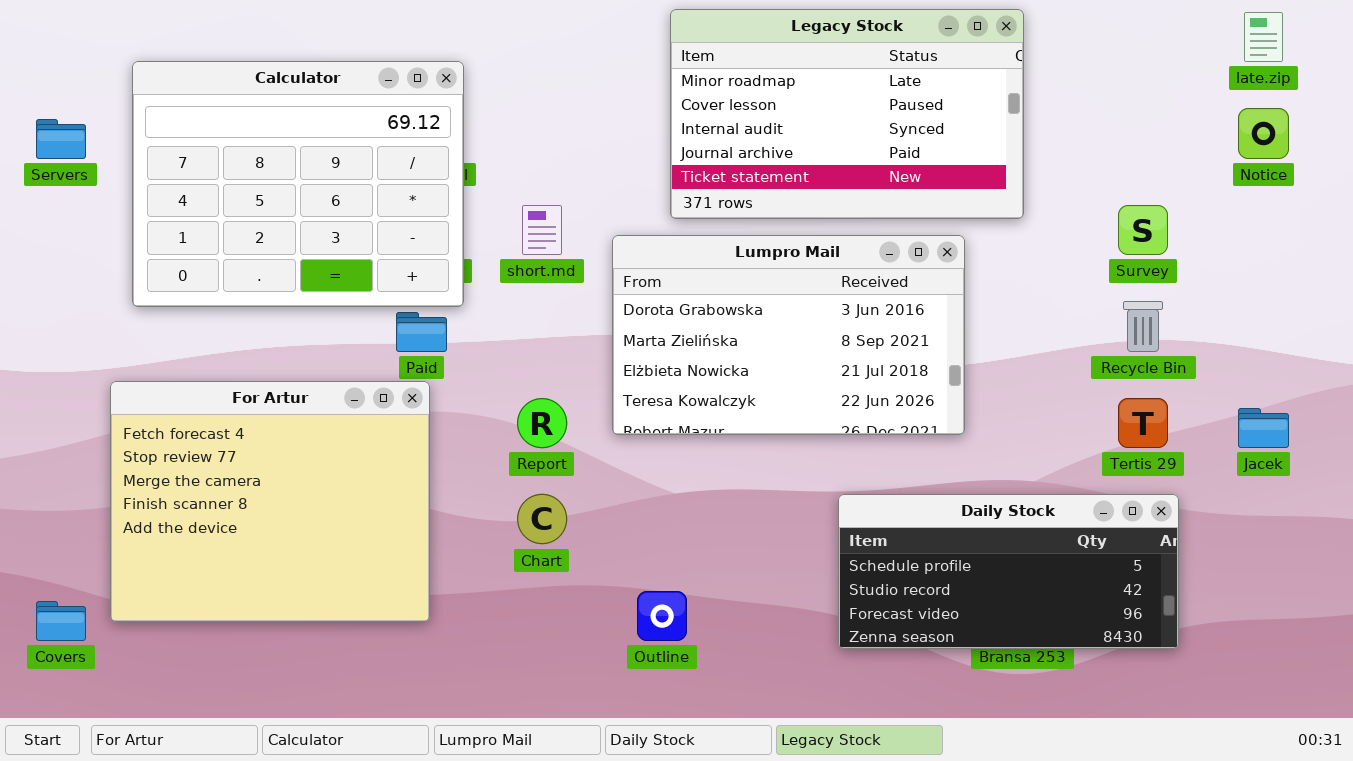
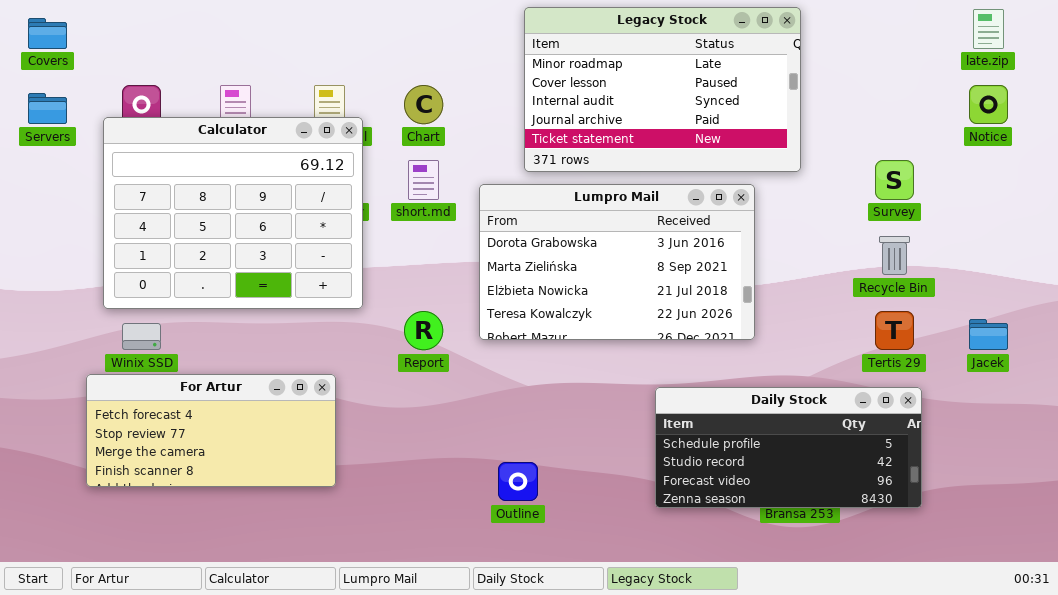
Calculator: [132,61,464,307] -> [103,117,363,309], moved
For Artur: [110,381,430,622] -> [86,374,336,487], resized
Chart: [517,494,567,544] -> [404,85,443,124], moved
Covers: [36,601,86,641] -> [28,18,67,49], moved

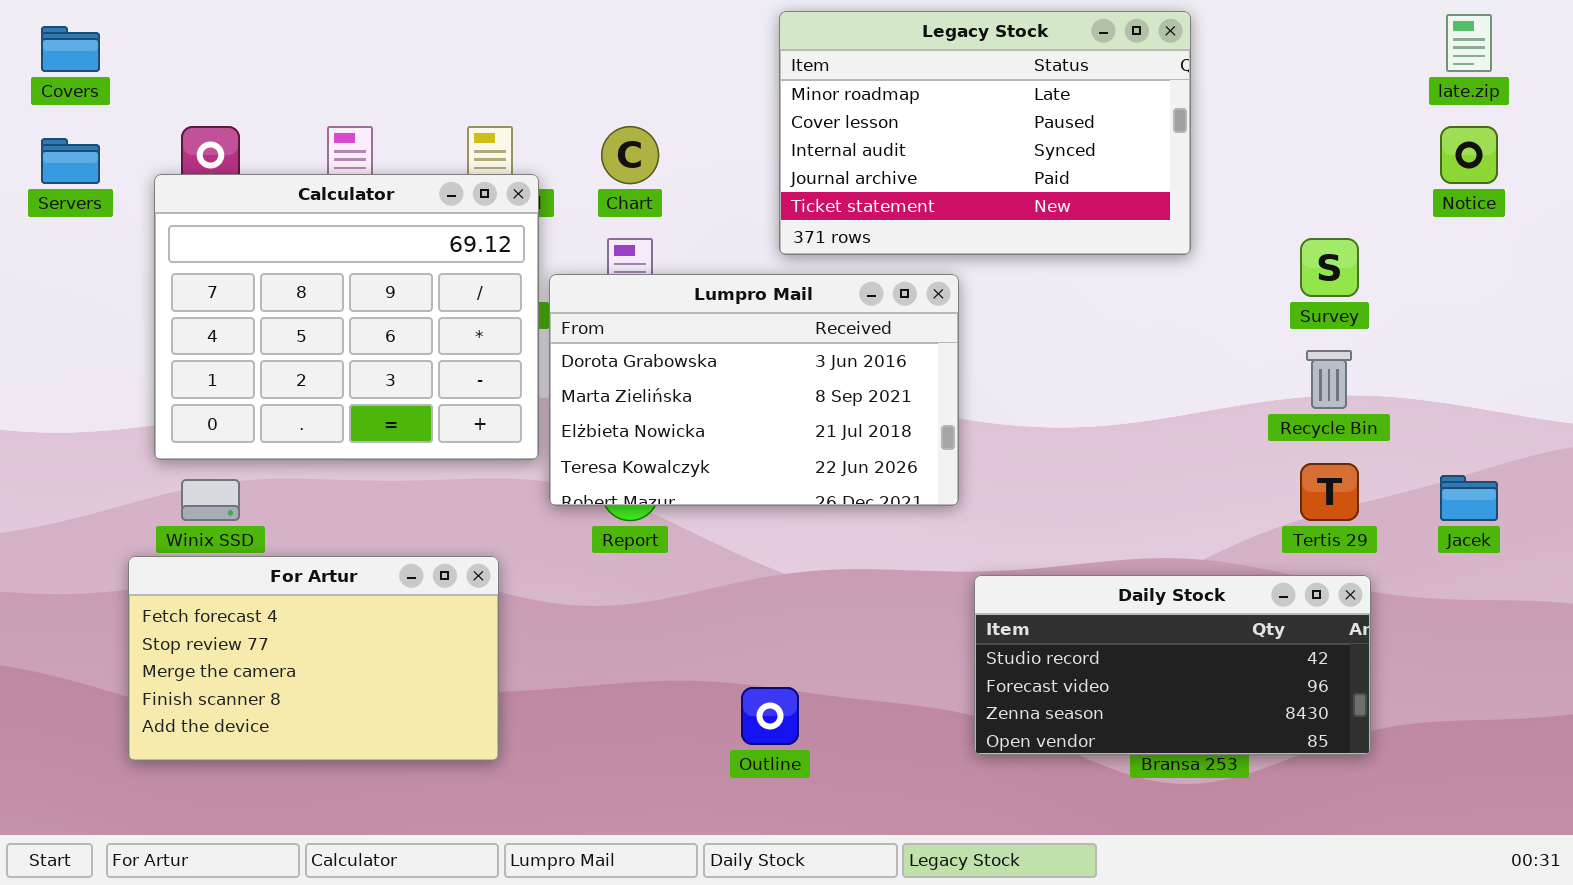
Lumpro Mail: [479,184,755,340] -> [549,274,959,506], moved
For Artur: [86,374,336,487] -> [128,556,499,761], resized
Daily Stock: [655,387,922,508] -> [974,575,1371,755], scrolled down 1 row

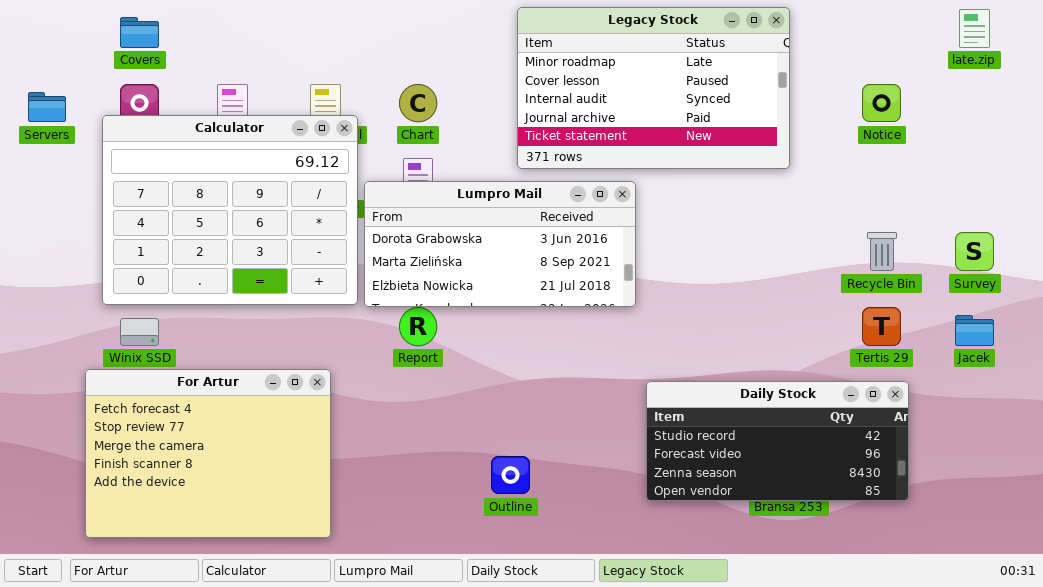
Covers: [41,26,100,72] -> [120,17,159,48], moved
Notice: [1440,126,1498,184] -> [862,84,901,122], moved
Survey: [1300,238,1359,297] -> [955,232,994,271], moved
Lumpro Mail: [549,274,959,506] -> [364,181,636,307], resized
For Artur: [128,556,499,761] -> [85,369,331,538], resized

